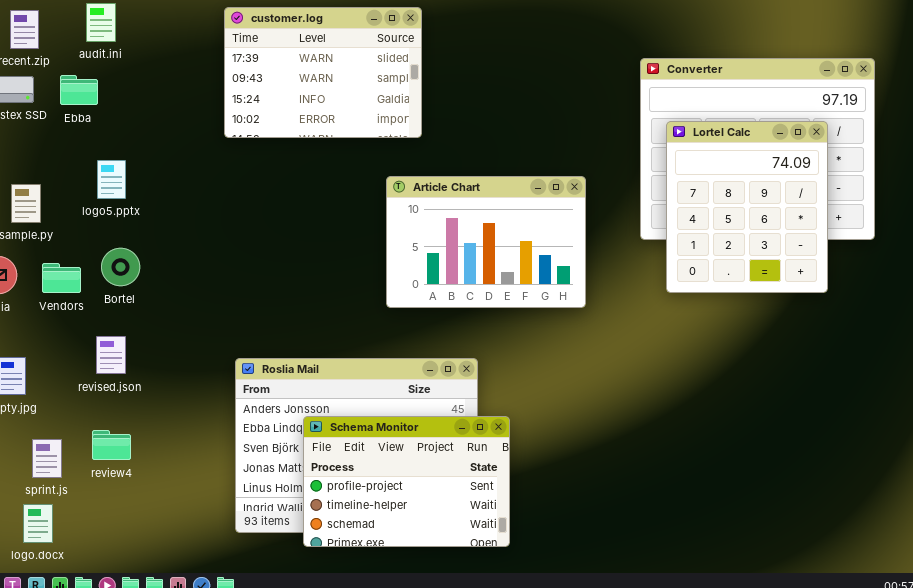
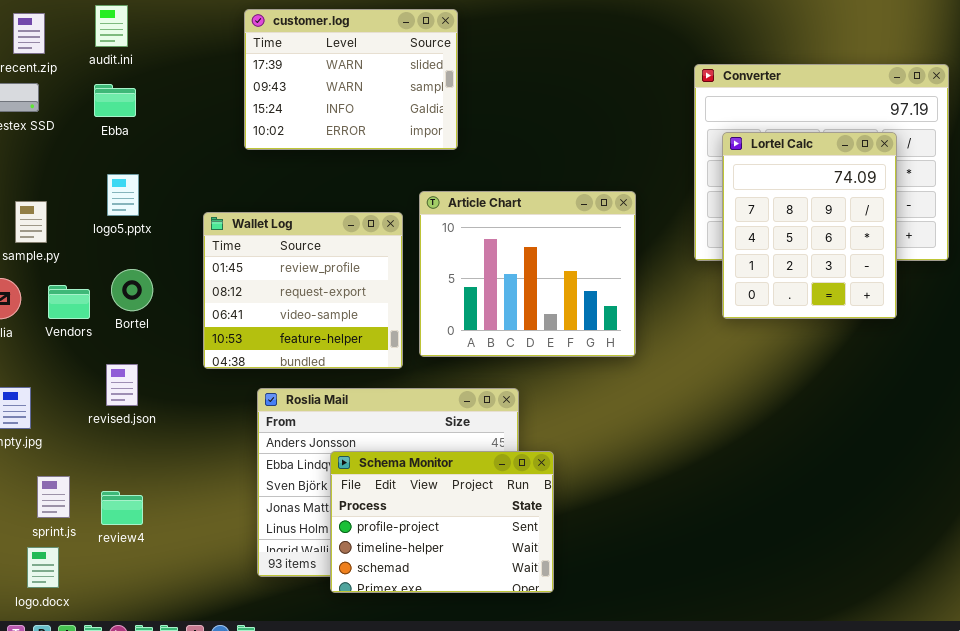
Ebba: [60,75,98,105] -> [94,84,136,117], moved
Article Chart: [386,176,586,308] -> [419,191,636,357], resized
Wallet Log: none -> [203,212,403,369], opened
review4: [92,430,131,460] -> [101,491,143,525], moved

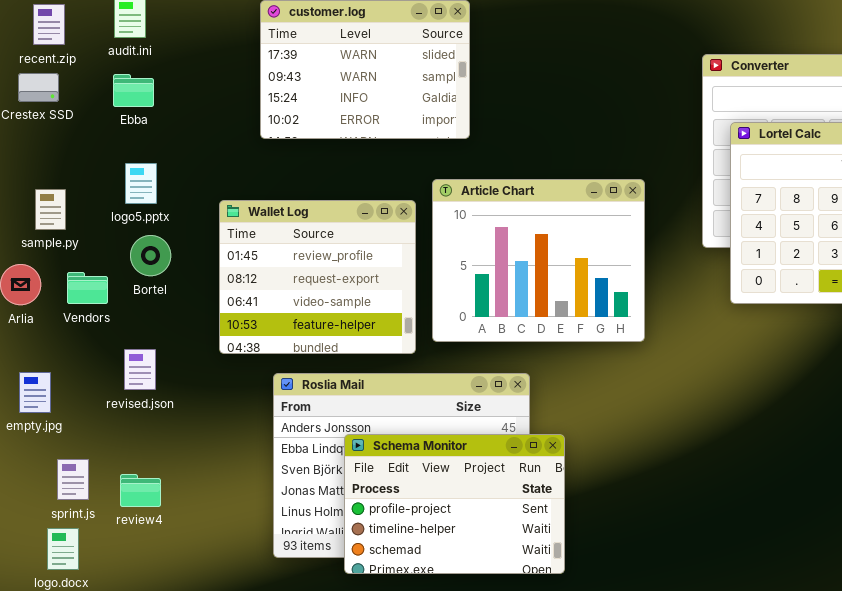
Bortel: [111,269,153,311] -> [130,235,171,276], moved

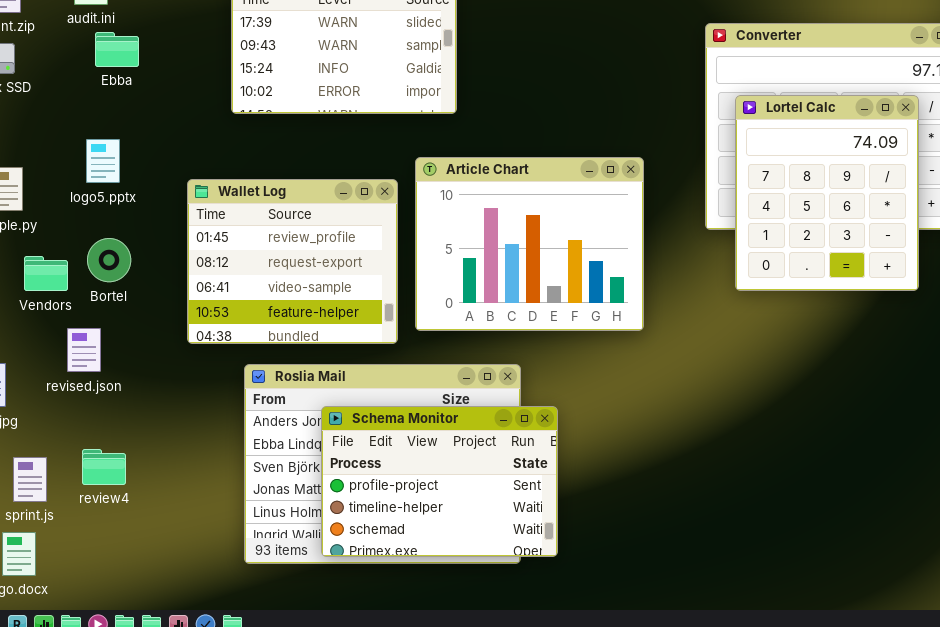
Ebba: [113,74,154,107] -> [95,32,139,67], moved
Bortel: [130,235,171,276] -> [87,238,131,282], moved
revised.json: [124,349,156,390] -> [67,328,101,372], moved
Schema Monitor: [344,434,565,574] -> [321,406,558,557], moved
review4: [120,474,161,507] -> [82,449,126,485], moved

